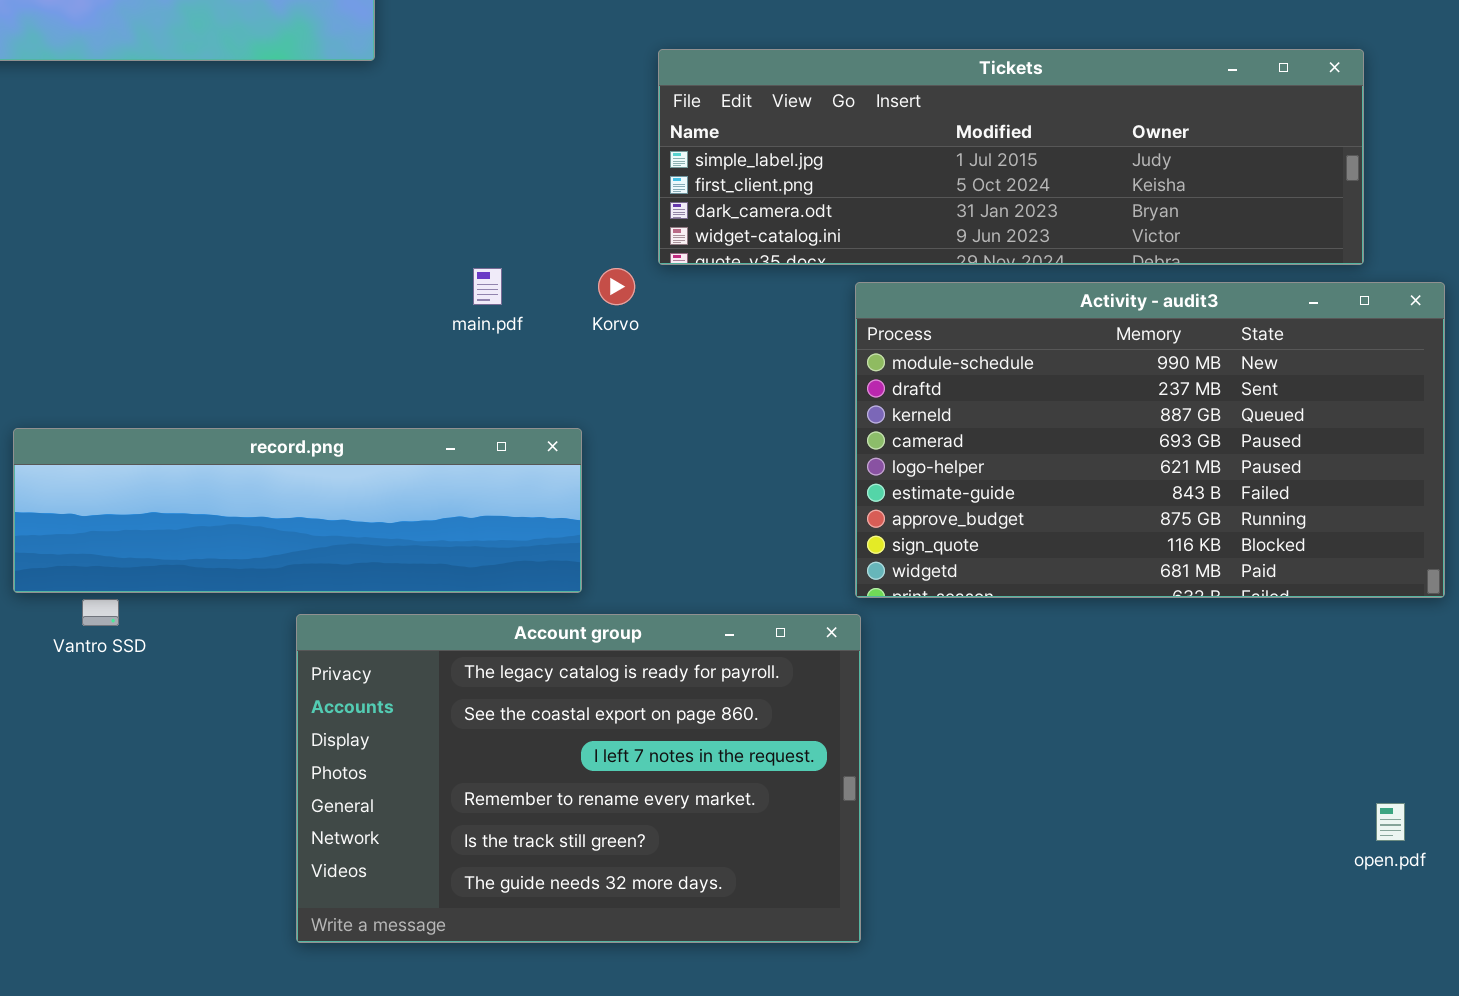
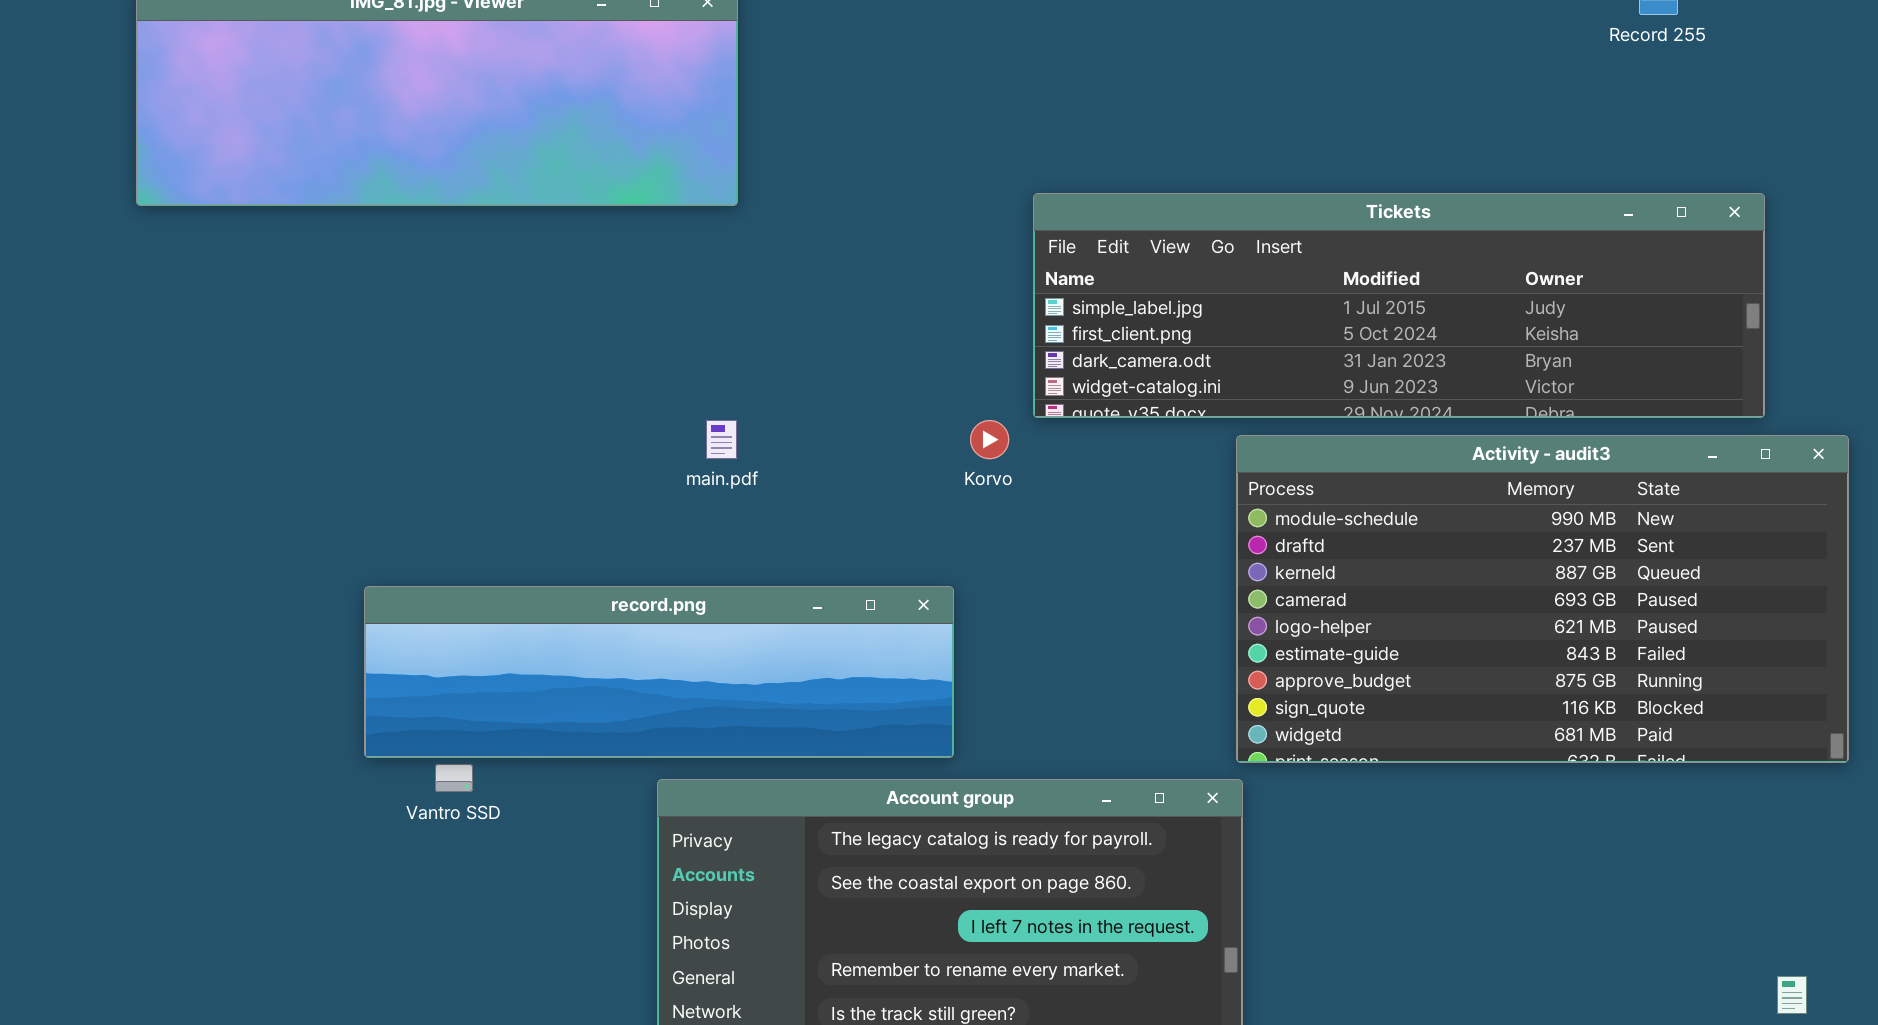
main.pdf: [473,268,502,305] -> [706,420,737,459], moved

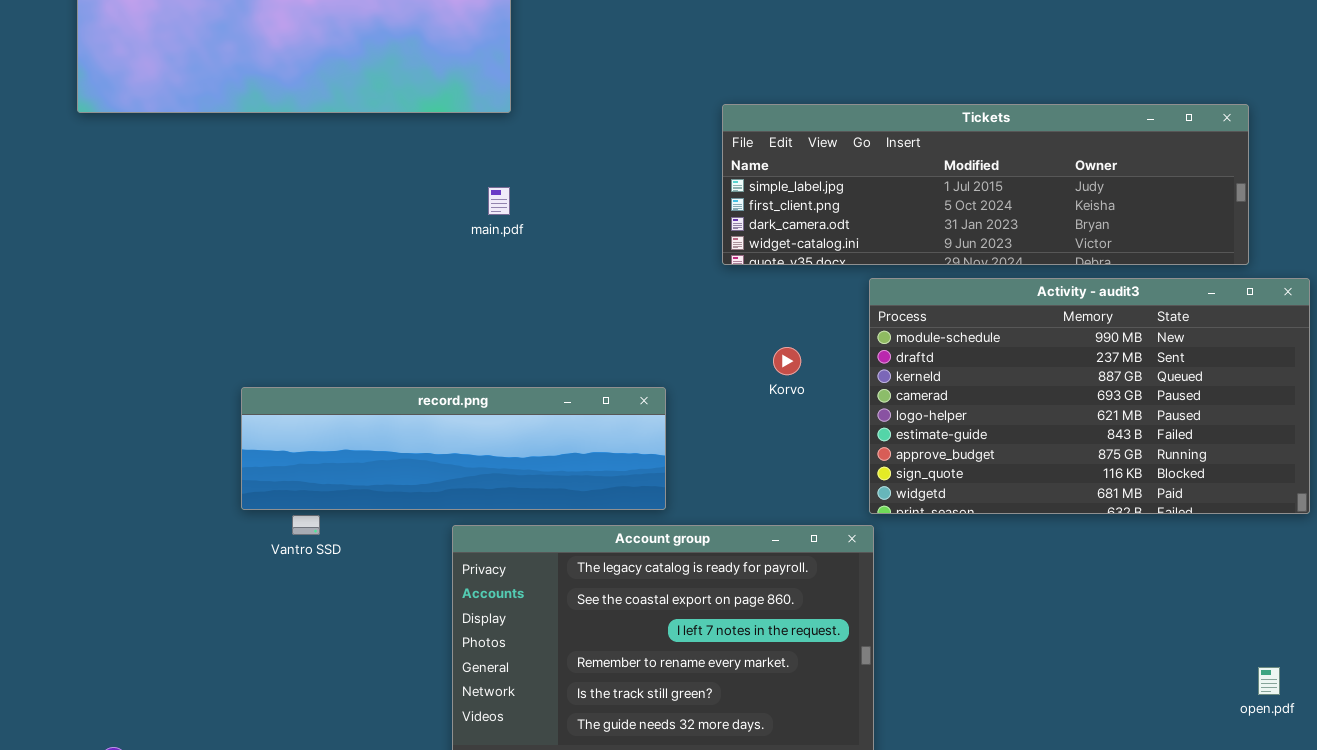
main.pdf: [706,420,737,459] -> [488,187,510,215], moved
Korvo: [970,420,1009,459] -> [773,347,801,375], moved

